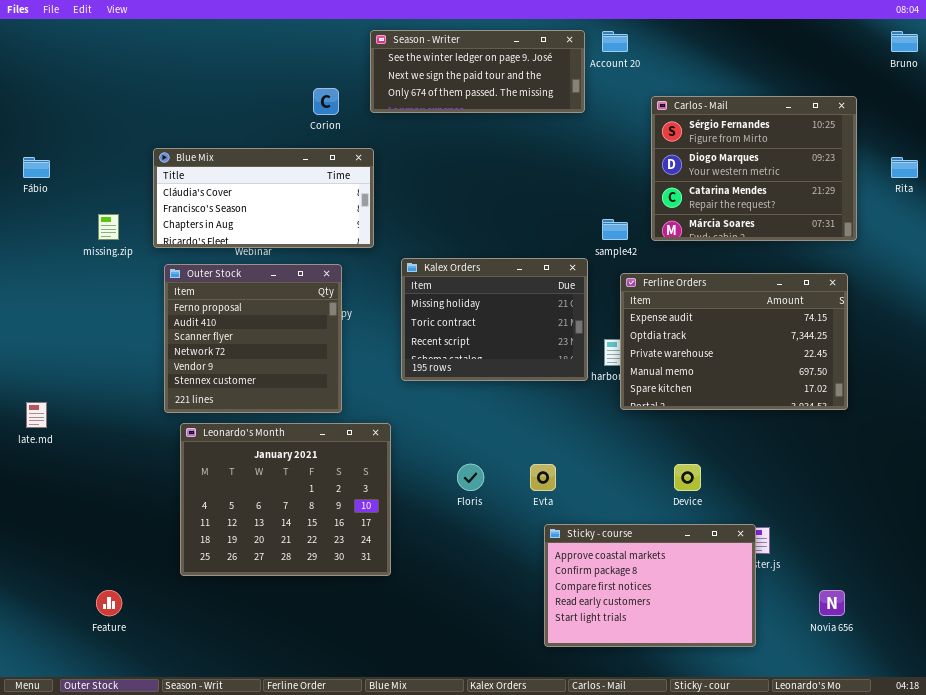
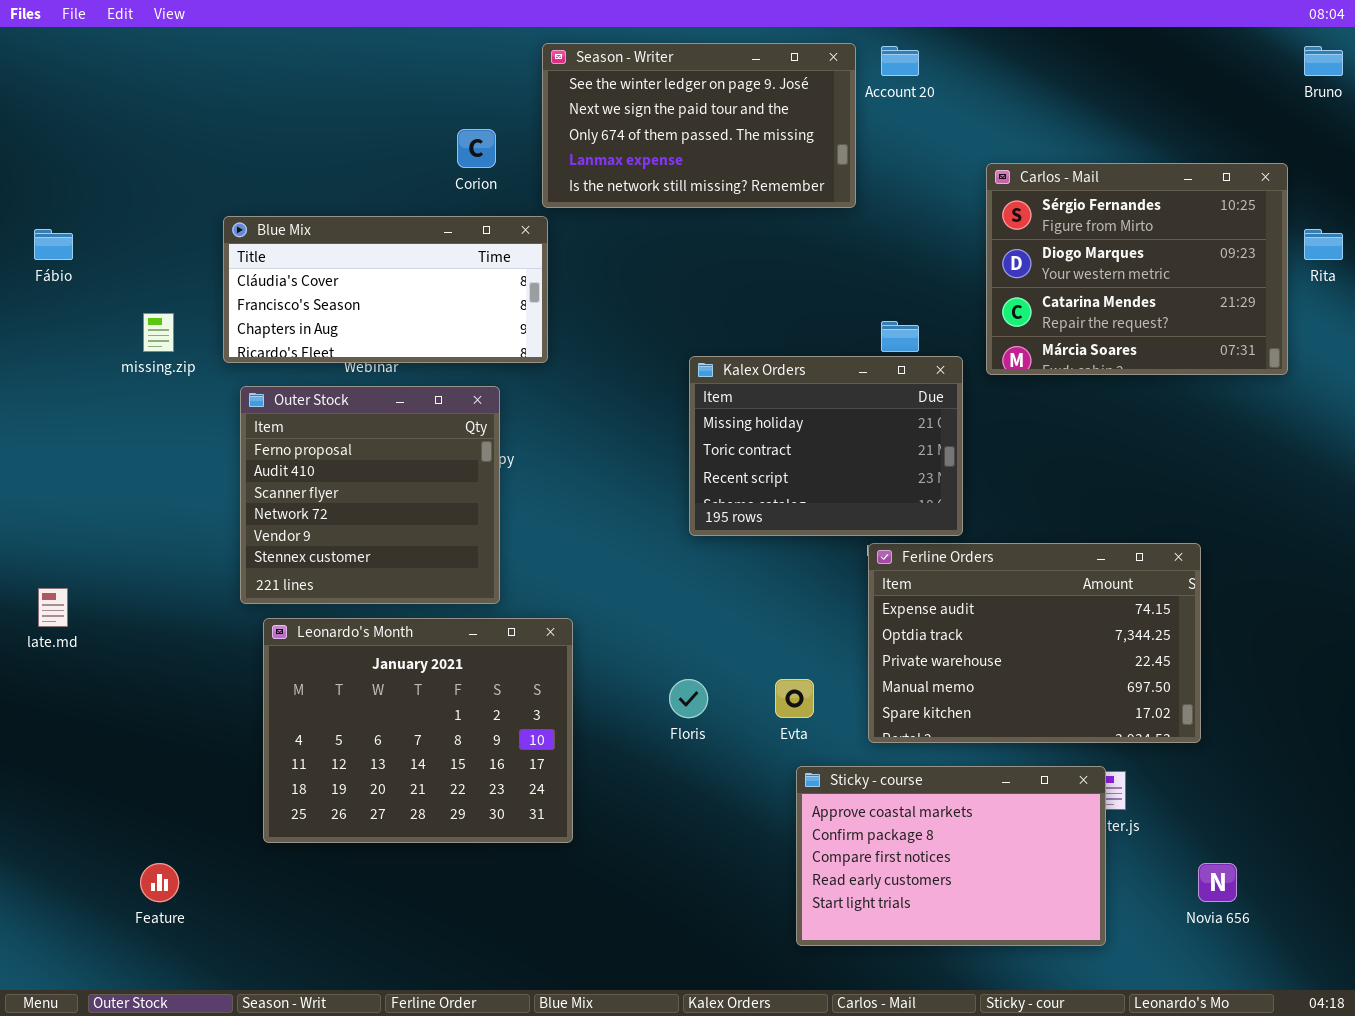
Season - Writer: [370,30,585,113] -> [542,43,856,208], resized
Carlos - Mail: [651,96,857,241] -> [986,163,1288,375], moved
Kalex Orders: [401,258,588,381] -> [689,356,963,536], moved
Ferline Orders: [620,273,848,410] -> [868,543,1201,743], moved

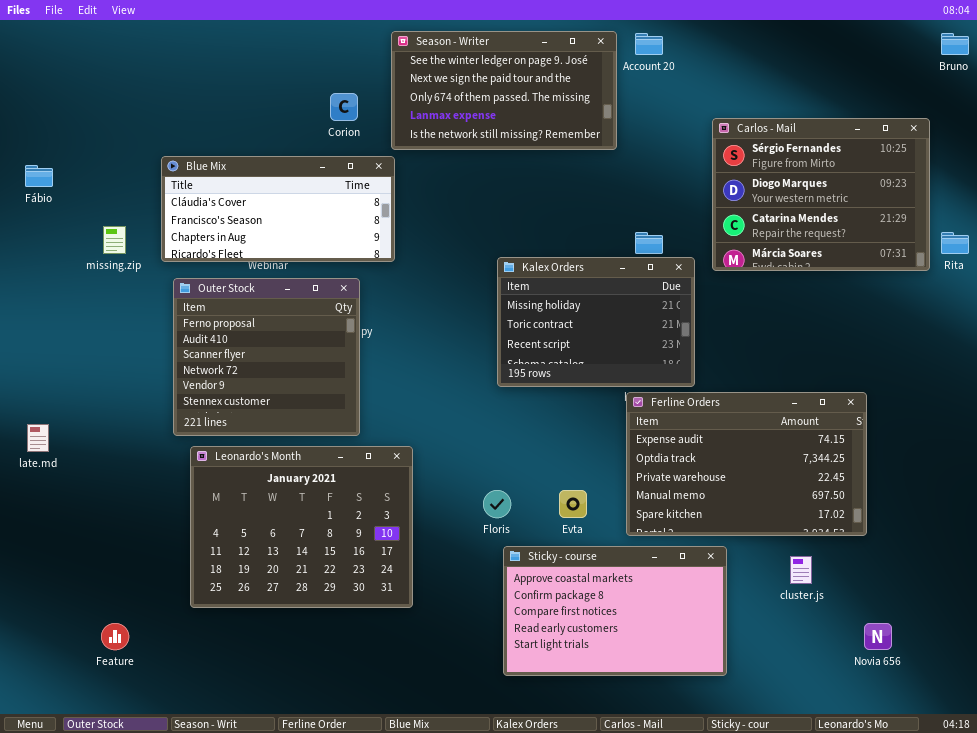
Rita: [1304,229,1343,260] -> [941,232,969,254], moved
Sticky - course: [796,766,1106,946] -> [503,546,727,676], moved

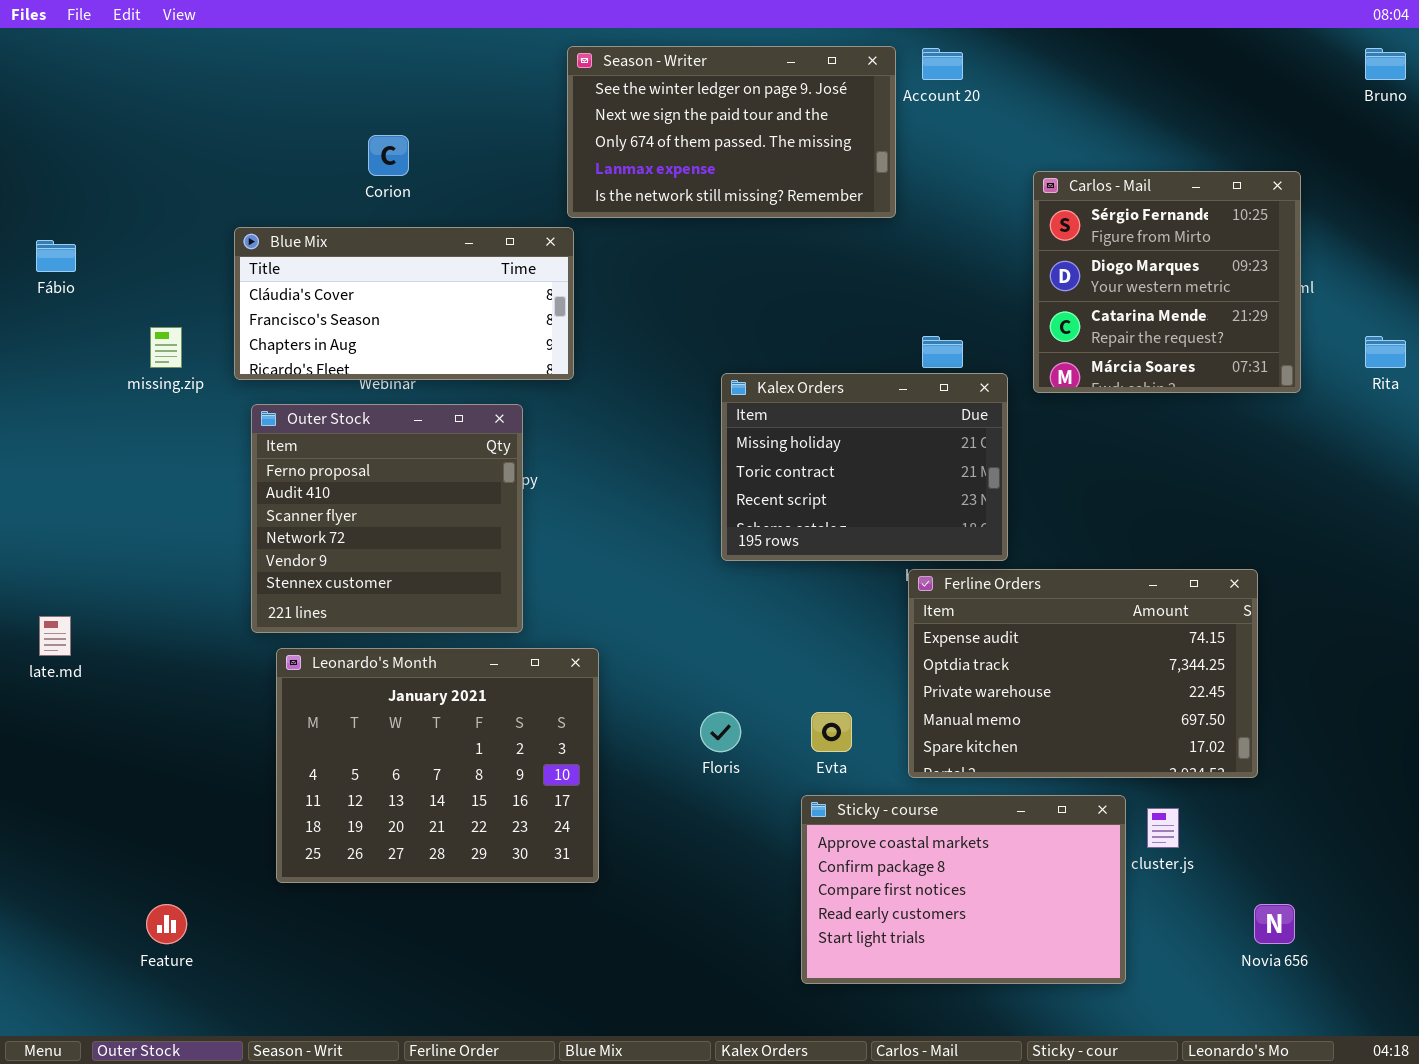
Corion: [330,93,358,121] -> [368,135,409,176], moved
Carlos - Mail: [712,118,930,271] -> [1033,171,1301,393], resized
Sticky - course: [503,546,727,676] -> [801,795,1126,984], moved

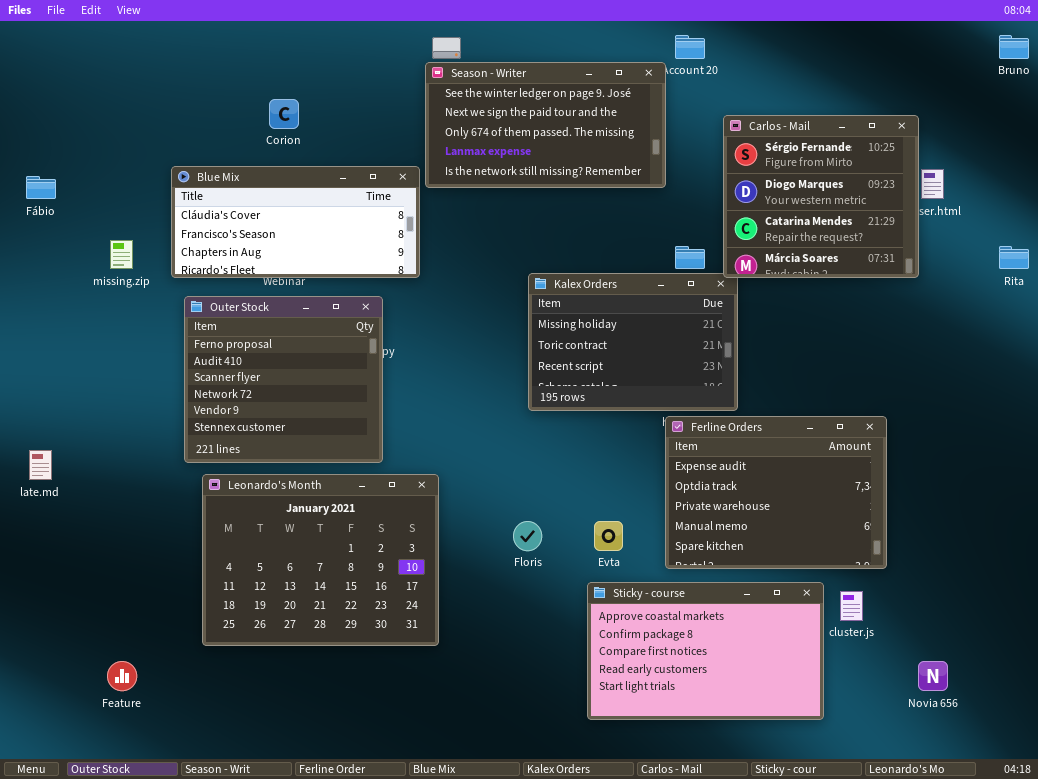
Season - Writer: [567,46,896,218] -> [425,62,666,188], moved
Carlos - Mail: [1033,171,1301,393] -> [723,115,919,278], moved
Ferline Orders: [908,569,1258,778] -> [665,416,887,569], resized

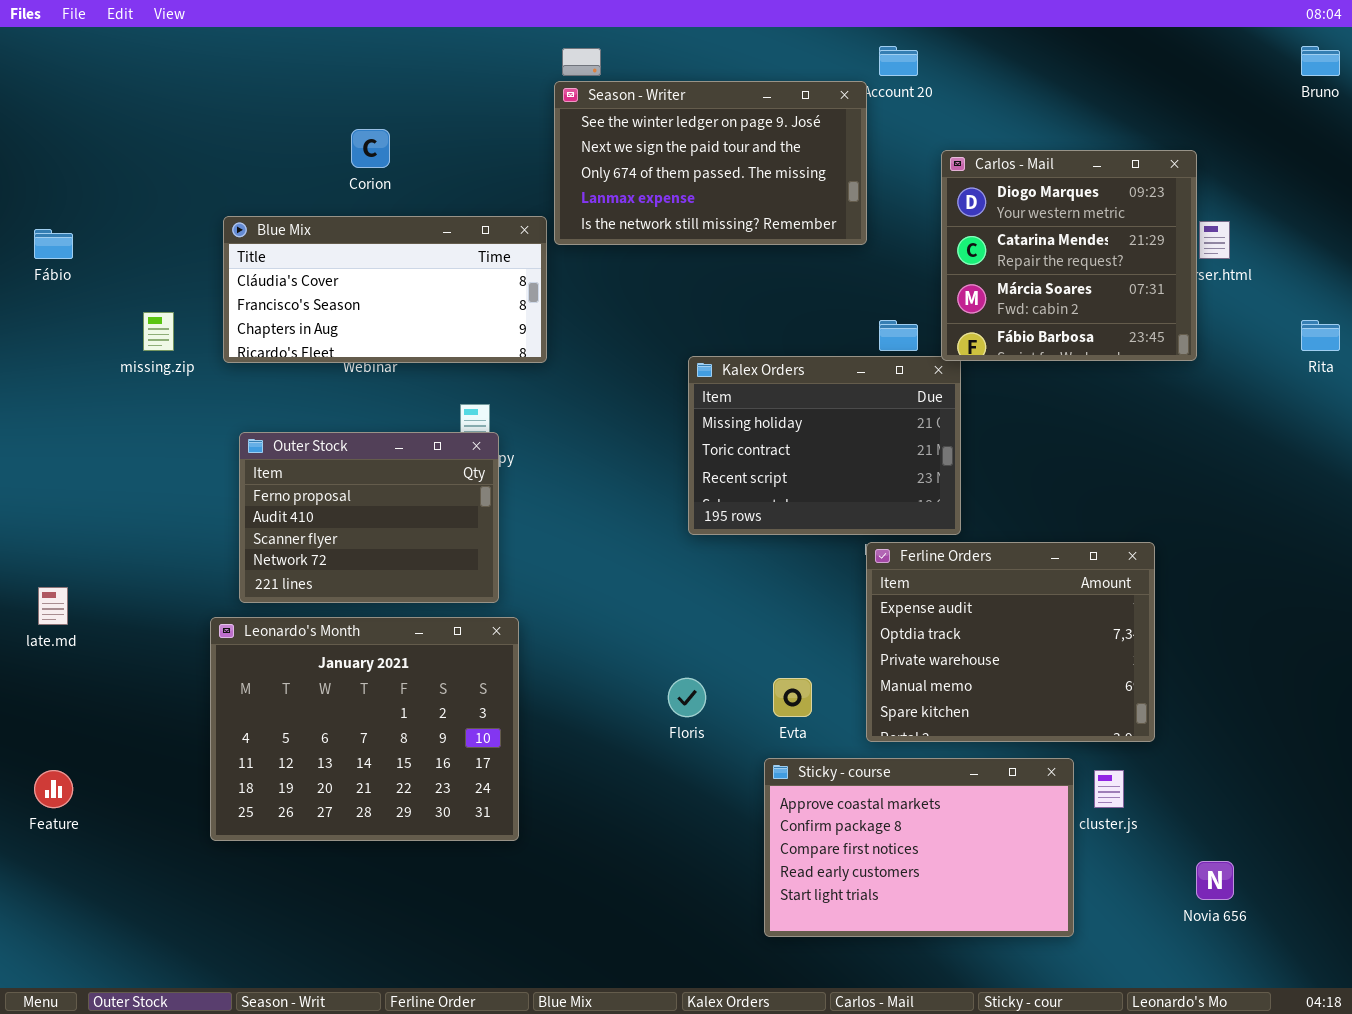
Carlos - Mail: [723,115,919,278] -> [941,150,1197,361], scrolled down 1 row
Outer Stock: [184,296,383,463] -> [239,432,499,603], resized
Leonardo's Month: [202,474,439,646] -> [210,617,519,841], moved
Feature: [107,661,137,691] -> [34,770,73,808], moved

